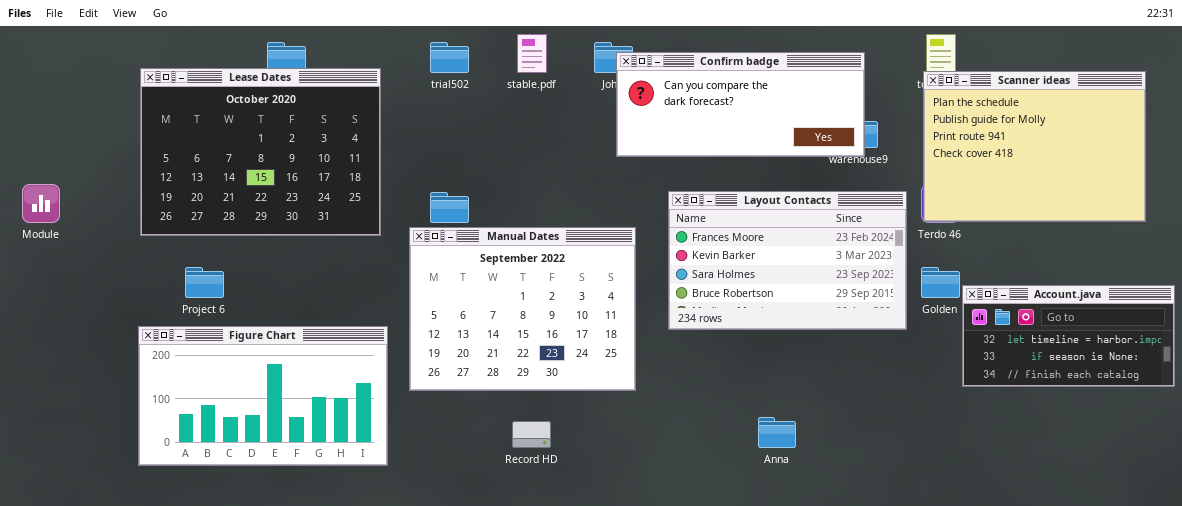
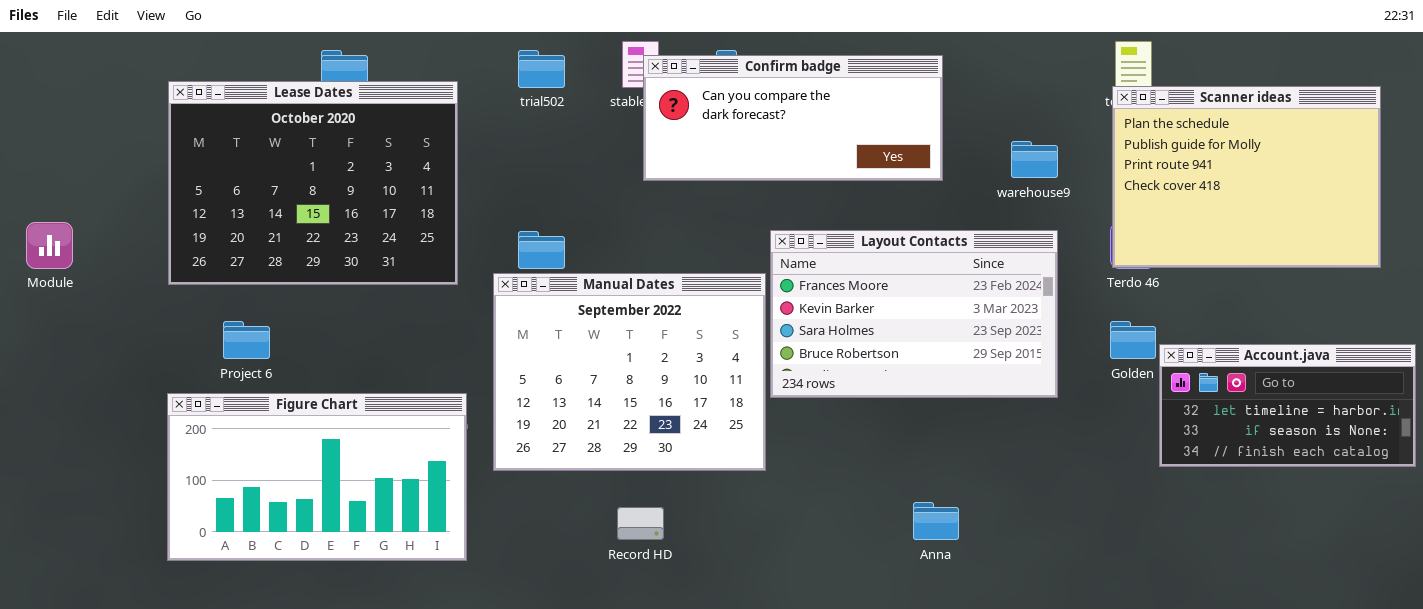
Confirm badge: [616,52,865,157] -> [643,55,943,181], moved
Layout Contacts: [668,191,907,330] -> [770,230,1058,398], moved

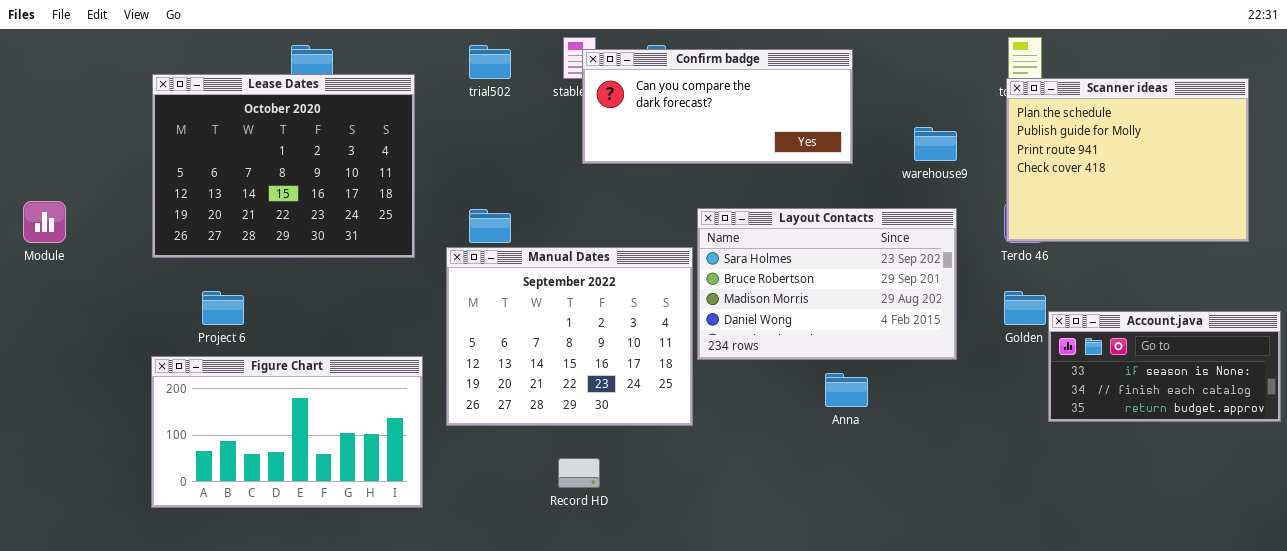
Layout Contacts: [770,230,1058,398] -> [697,208,957,360], scrolled down 2 rows
Account.java: [1159,344,1416,467] -> [1048,311,1281,422], scrolled down 1 row
Anna: [913,502,959,540] -> [825,373,868,407], moved

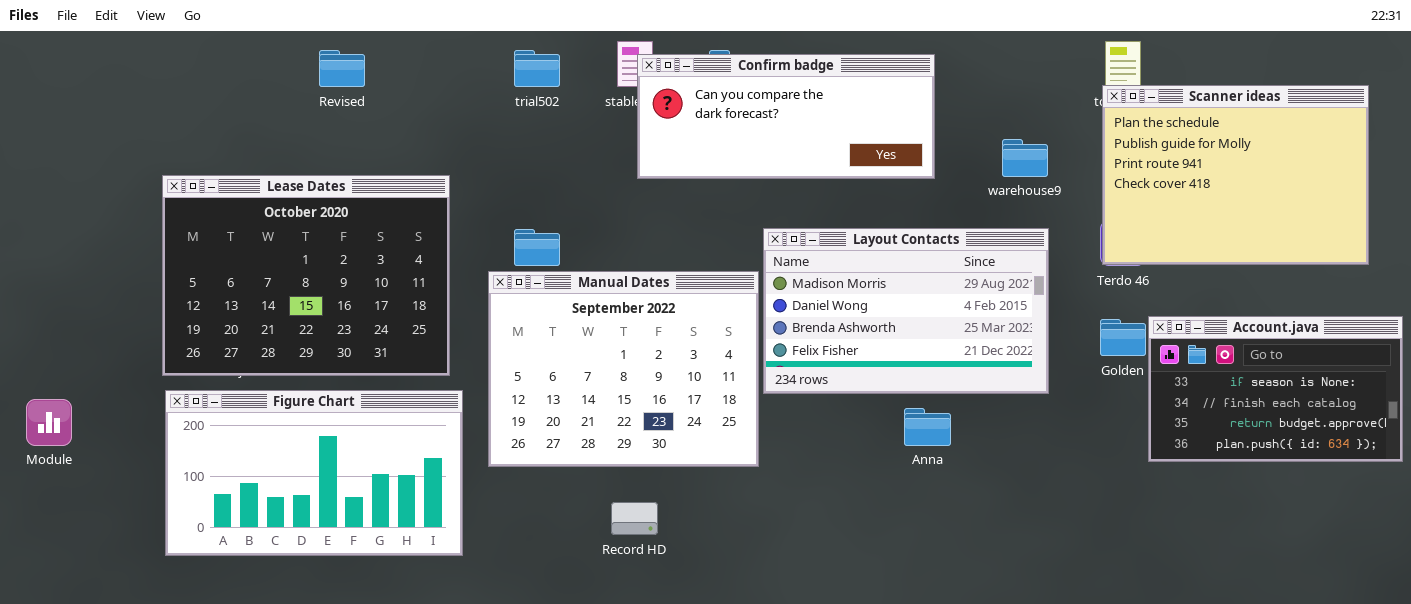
Lease Dates: [152,74,415,258] -> [162,175,450,376], moved
Module: [23,201,66,243] -> [26,399,72,446], moved
Layout Contacts: [697,208,957,360] -> [763,228,1049,394], scrolled down 2 rows
Account.java: [1048,311,1281,422] -> [1148,316,1403,462], resized

